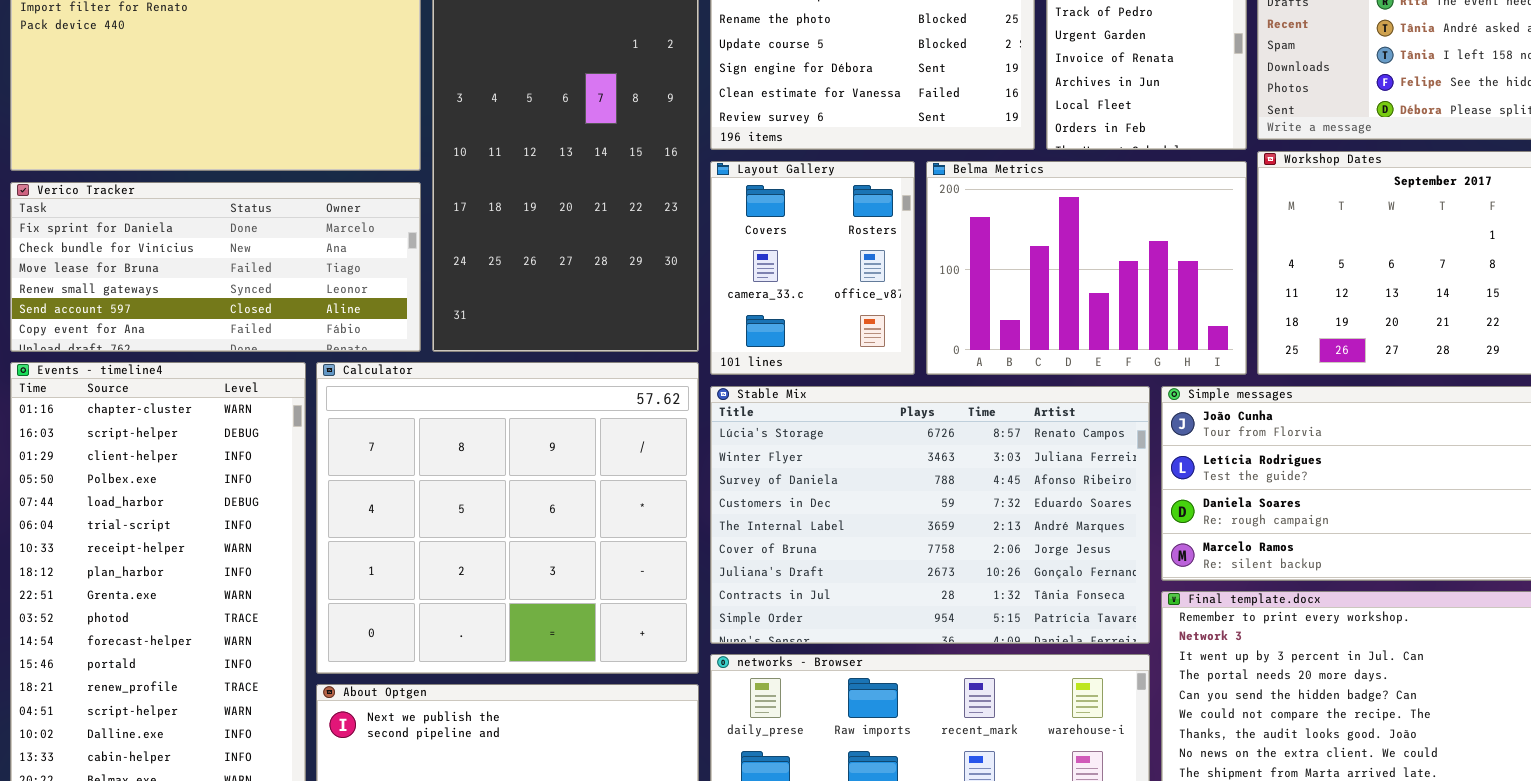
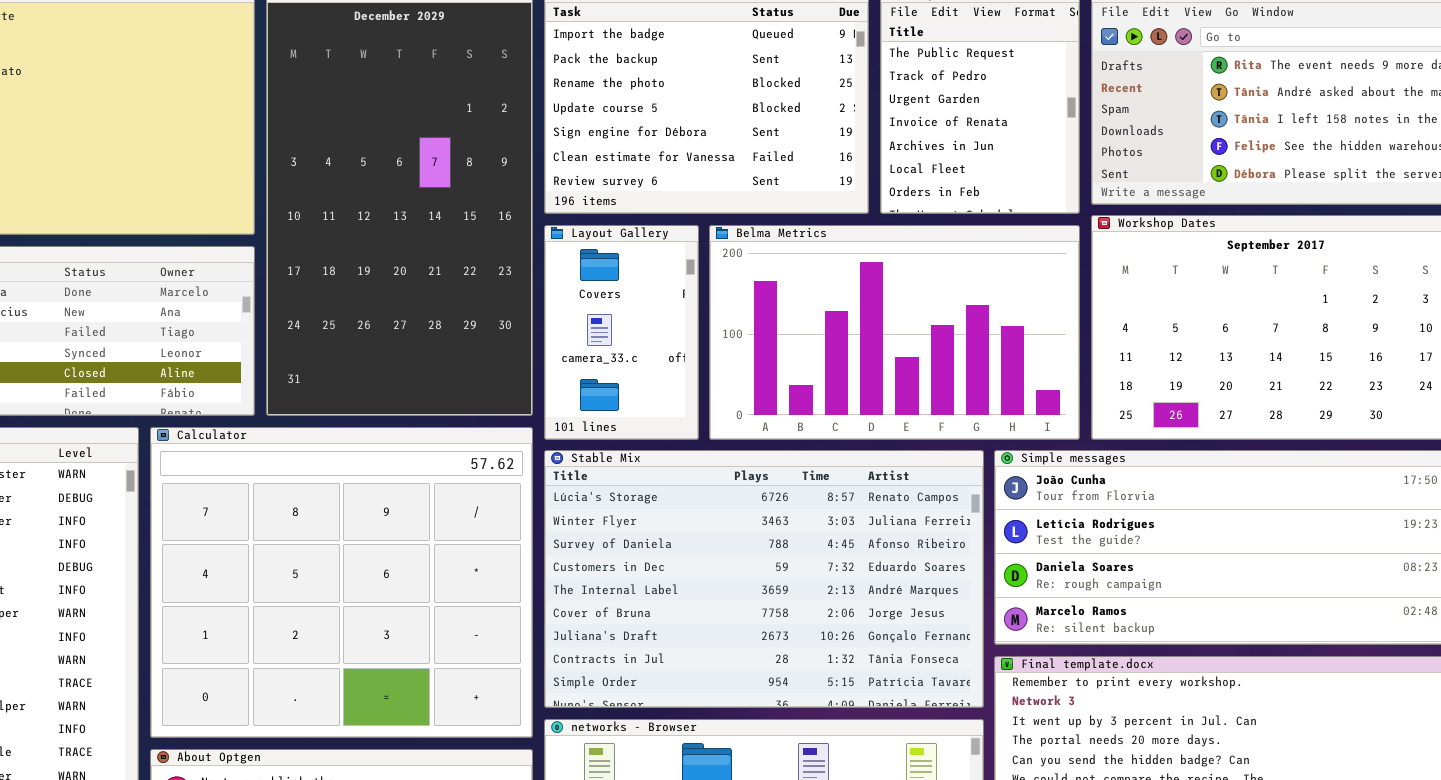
Layout Gallery: [710,161,915,375] -> [544,225,699,440], resized
Belma Metrics: [926,161,1247,375] -> [709,225,1080,440], resized

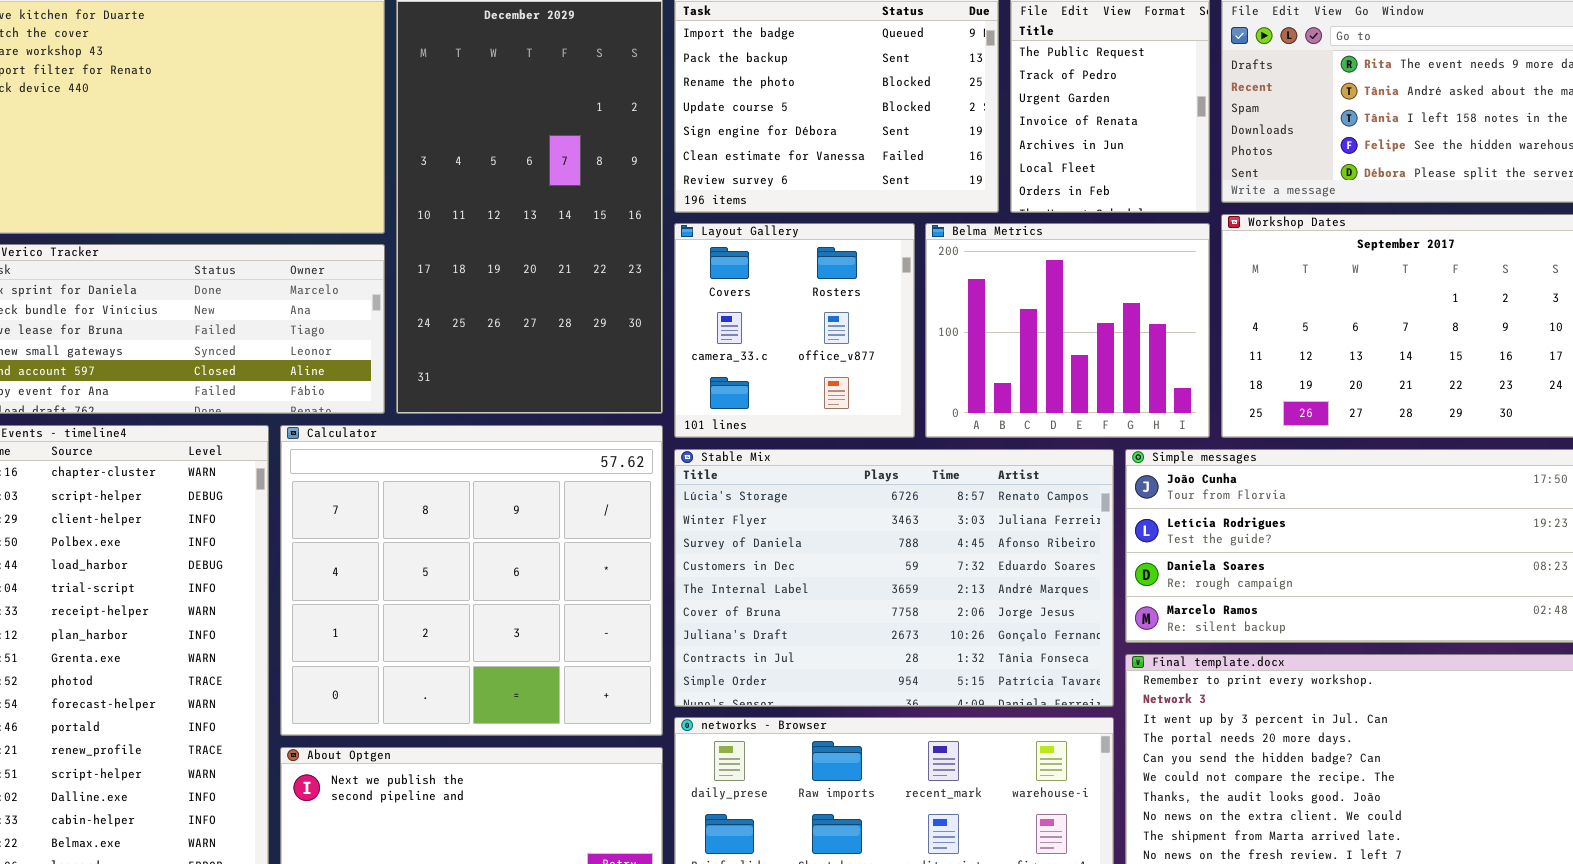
Layout Gallery: [544,225,699,440] -> [674,223,915,438], resized
Belma Metrics: [709,225,1080,440] -> [925,223,1210,438], resized

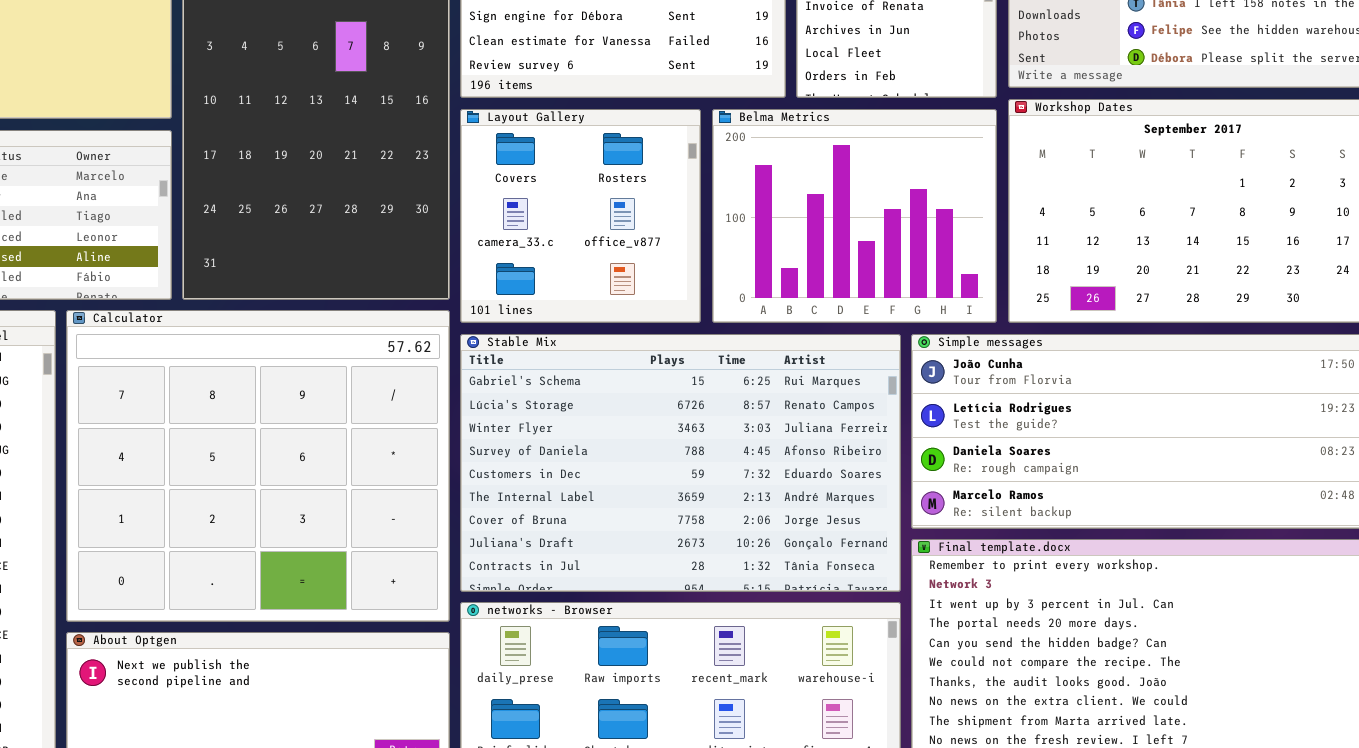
Stable Mix: [674,449,1114,707] -> [460,334,901,592], scrolled up 1 row

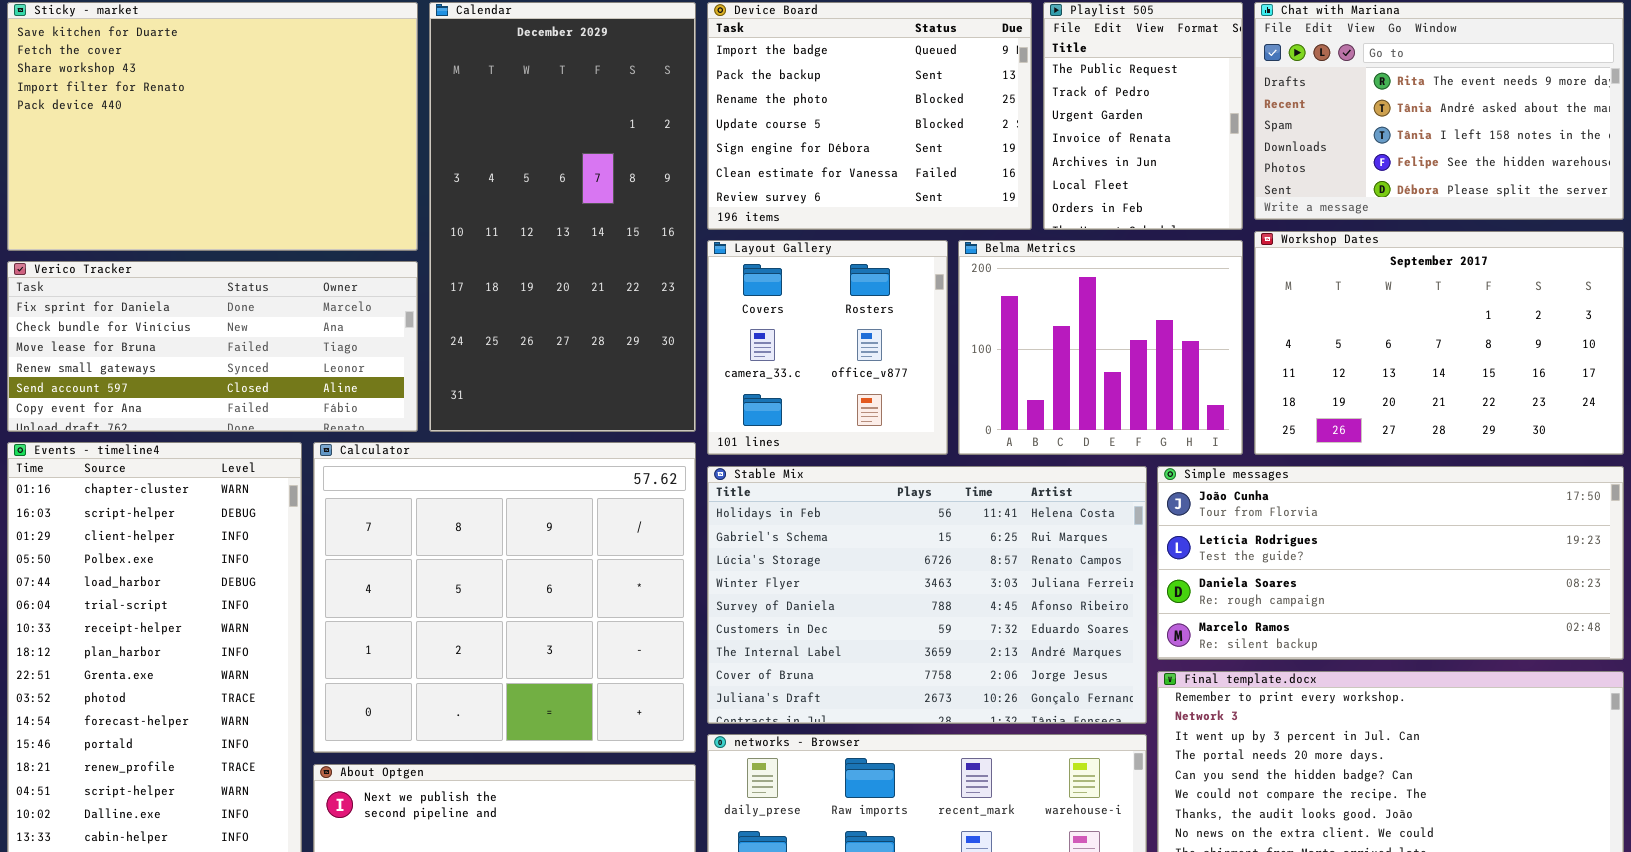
Stable Mix: [460,334,901,592] -> [707,466,1147,724], scrolled up 1 row

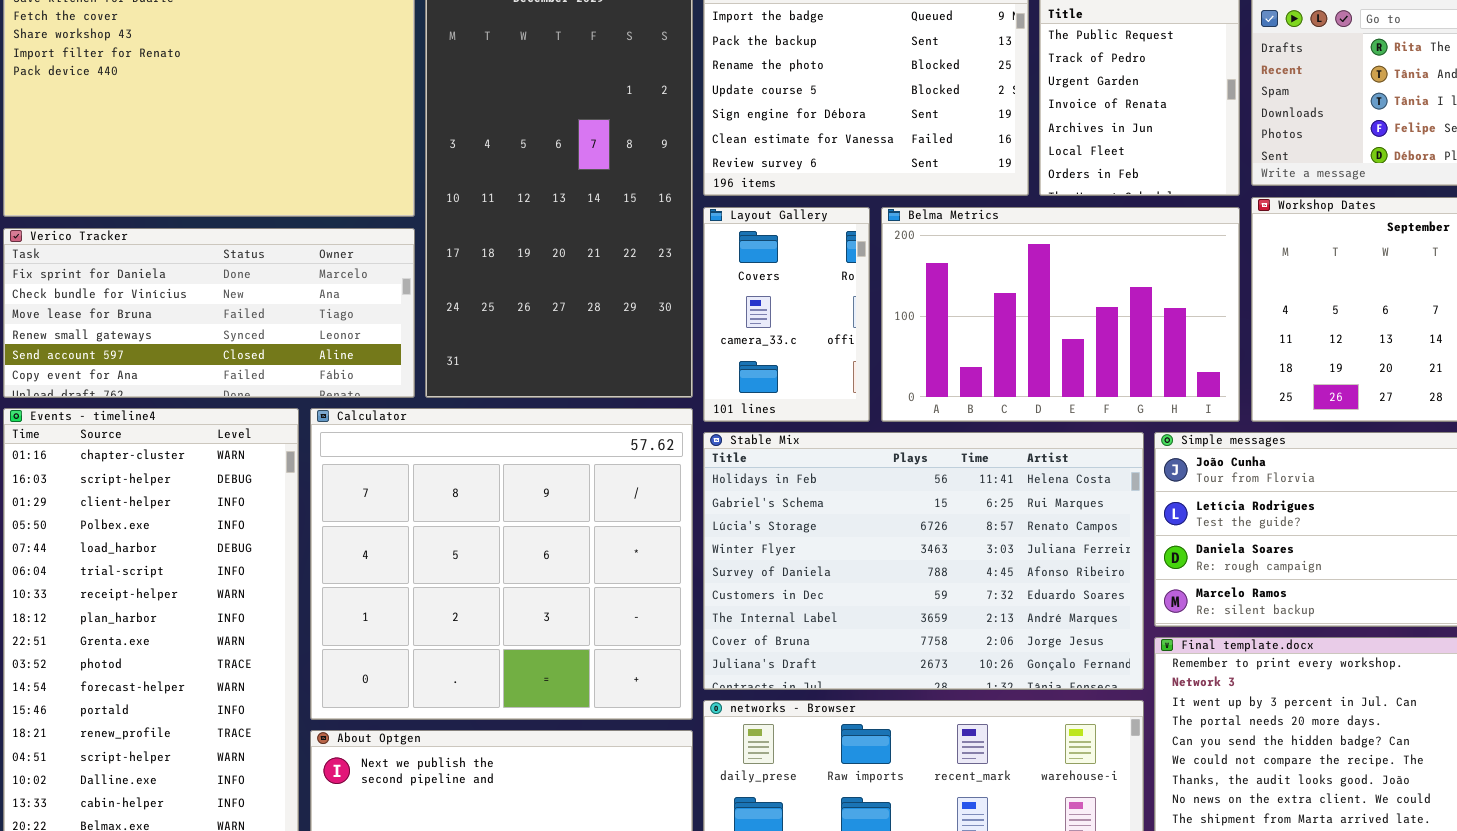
Layout Gallery: [707,240,948,455] -> [703,207,870,422], resized
Belma Metrics: [958,240,1243,455] -> [881,207,1240,422], resized

